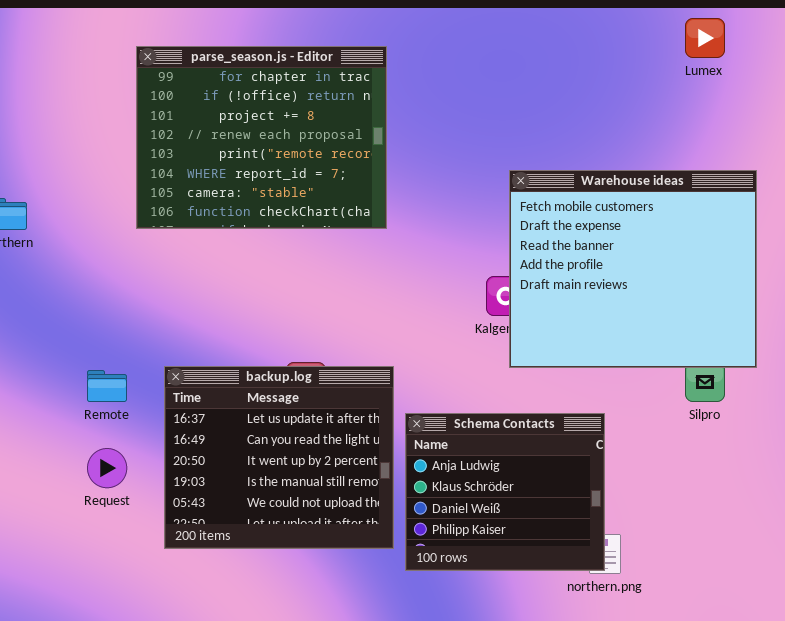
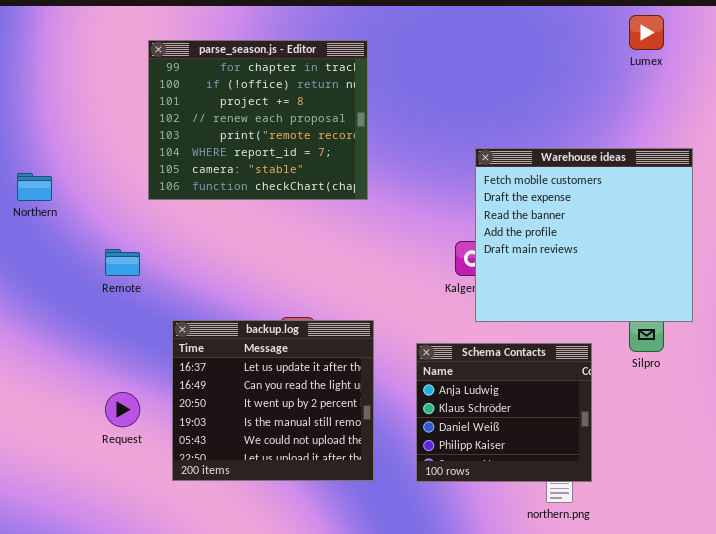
Remote: [87,370,127,402] -> [105,249,140,276], moved
Schema Contacts: [405,413,605,571] -> [416,343,592,482], moved

